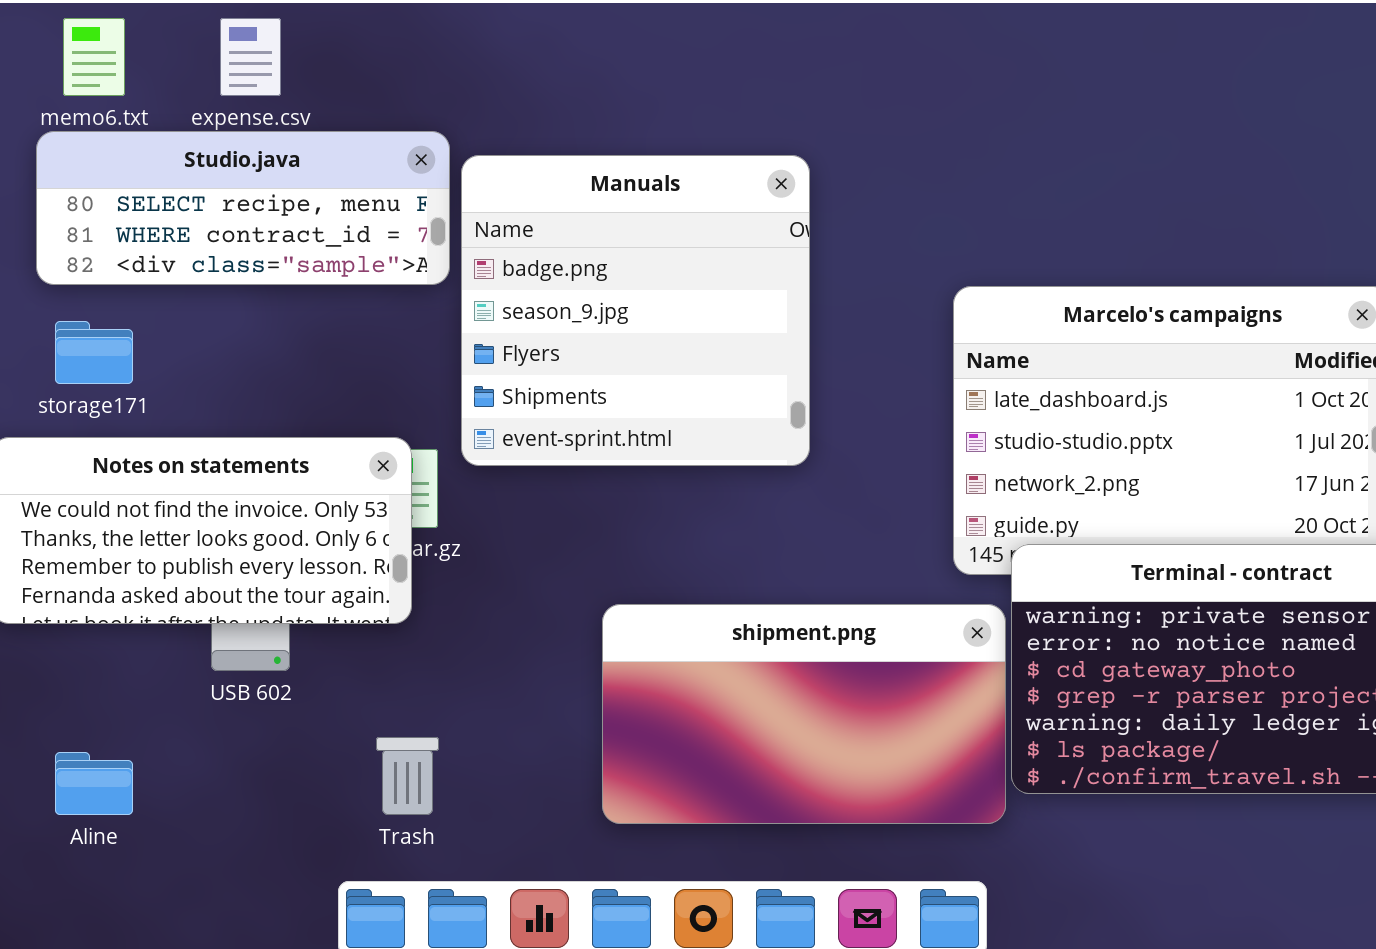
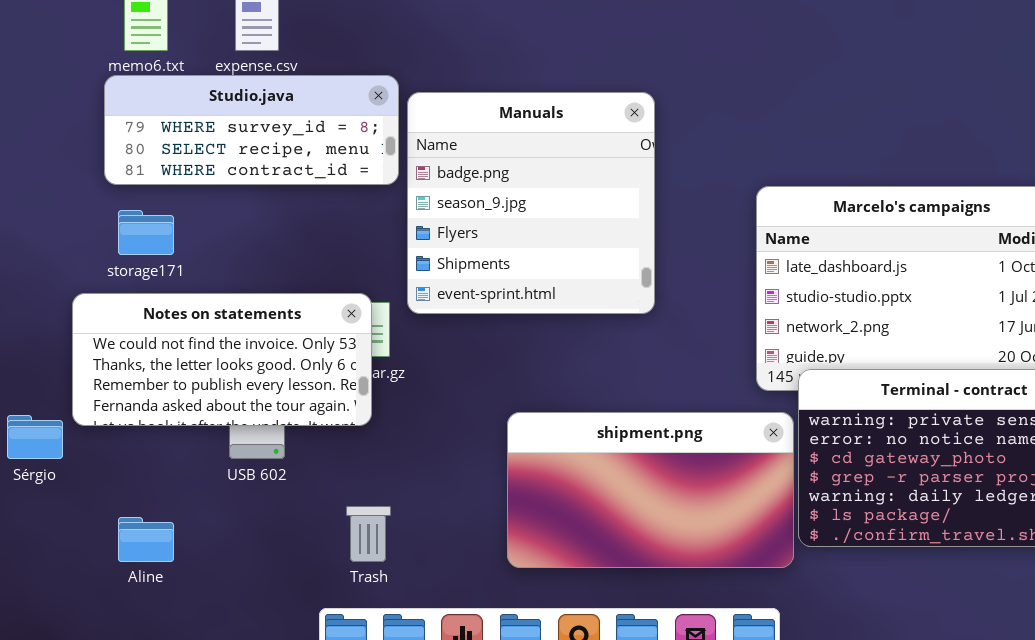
Studio.java: [36,131,450,285] -> [104,75,399,185], scrolled up 1 row

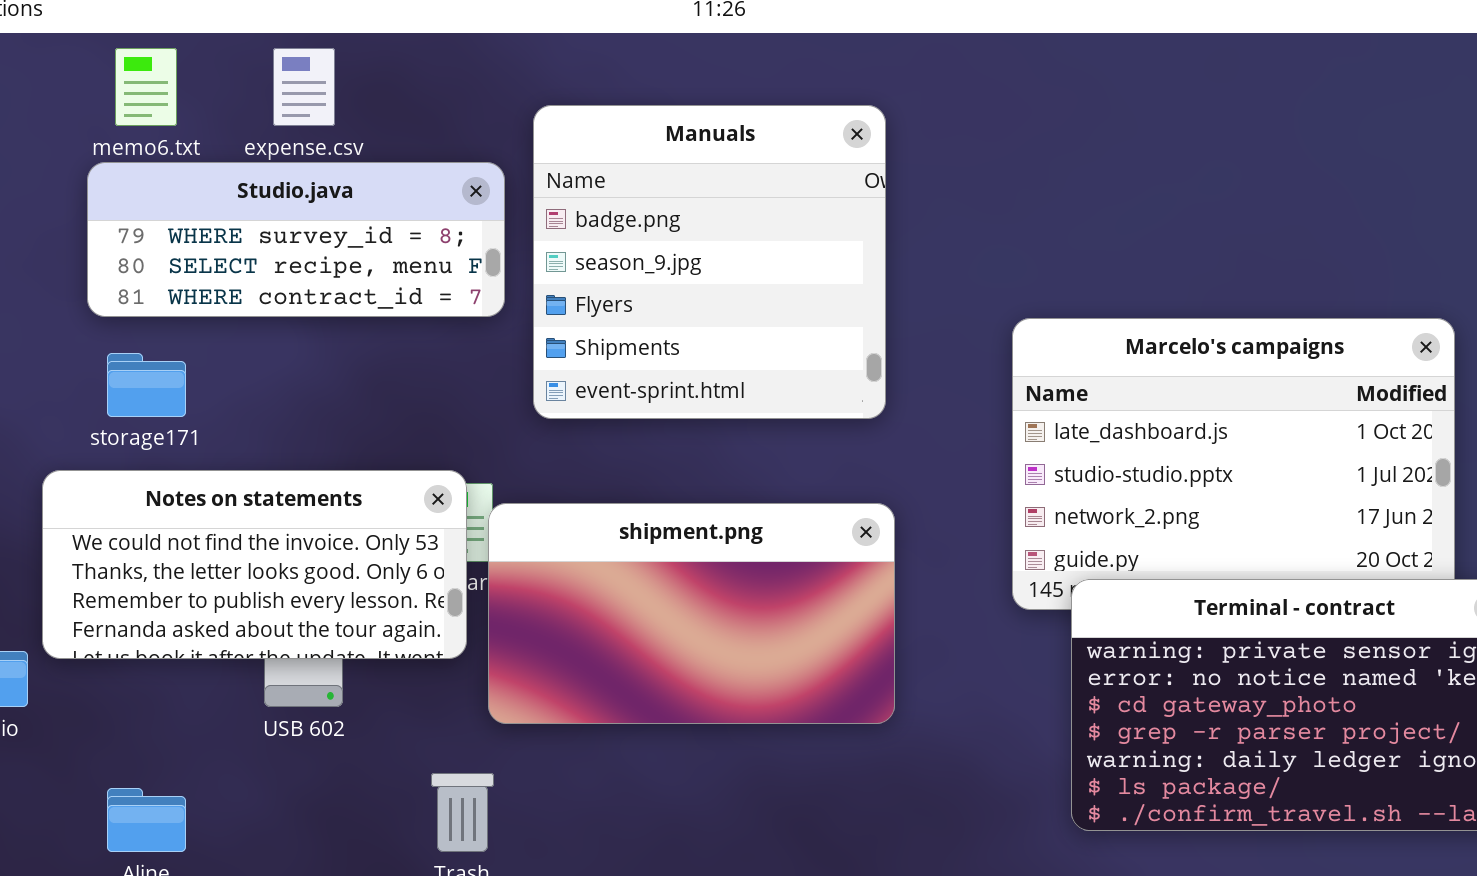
Manuals: [407,92,655,314] -> [533,105,886,419], moved
shipment.png: [507,412,794,568] -> [488,503,895,724], moved

